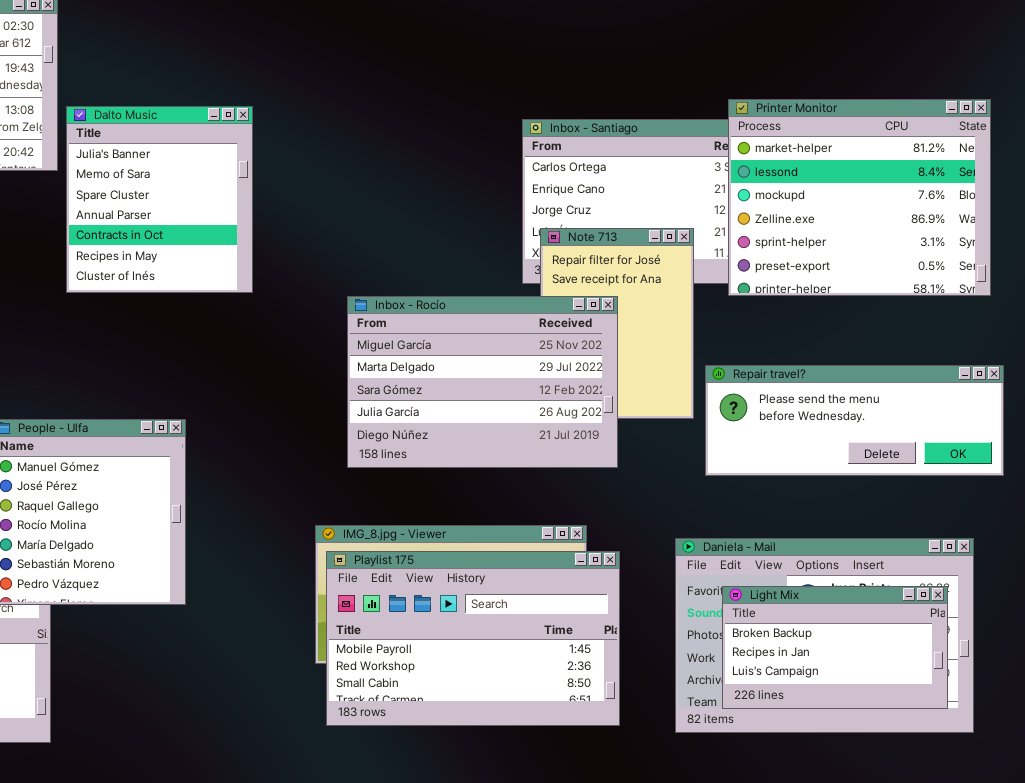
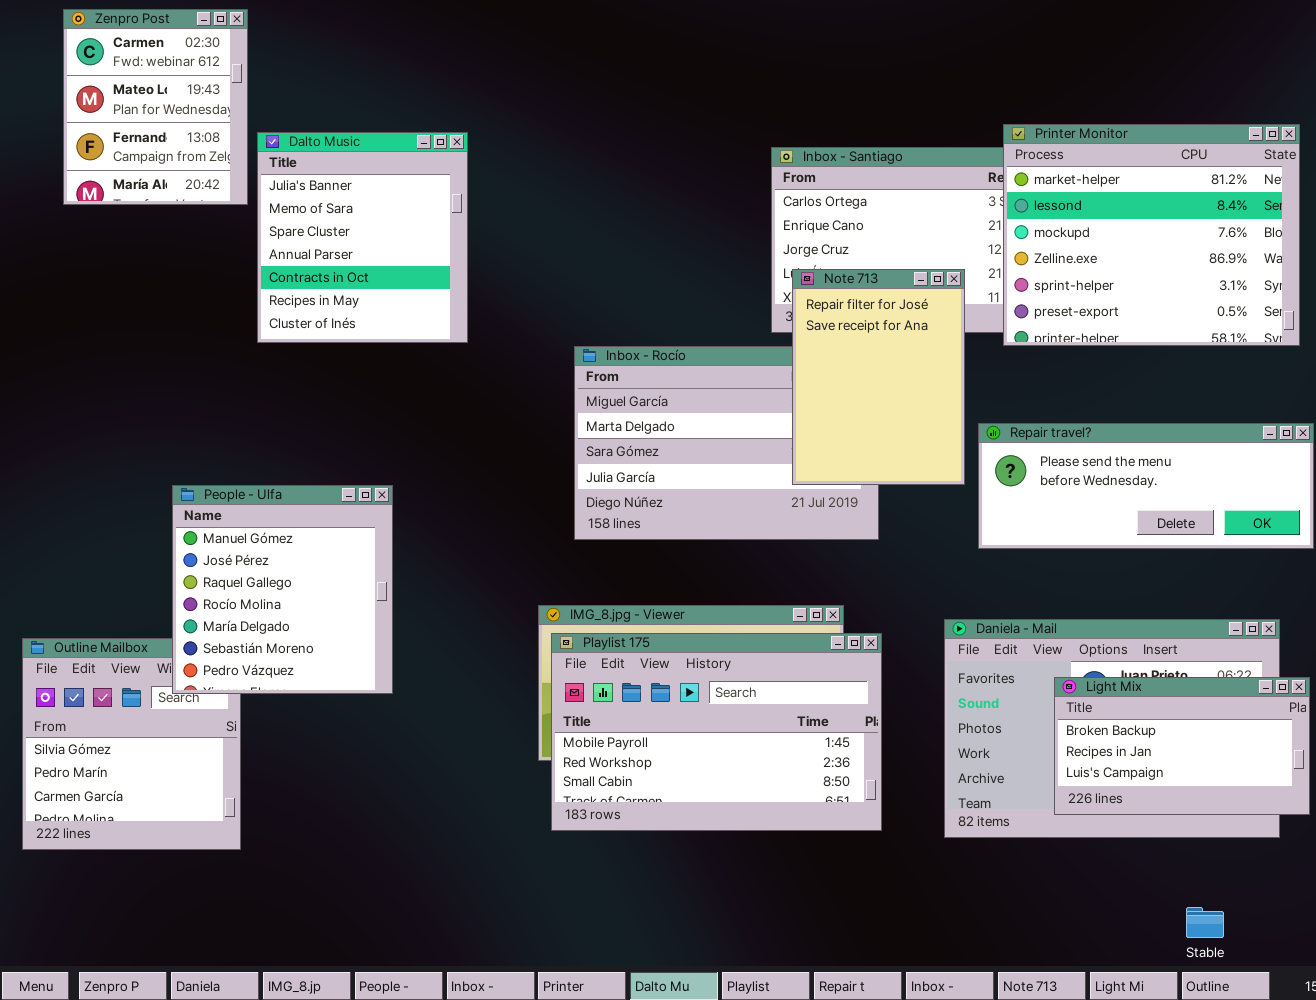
Note 713: [540,228,694,419] -> [792,269,965,485], raised
Light Mix: [722,586,948,709] -> [1054,677,1310,815], moved

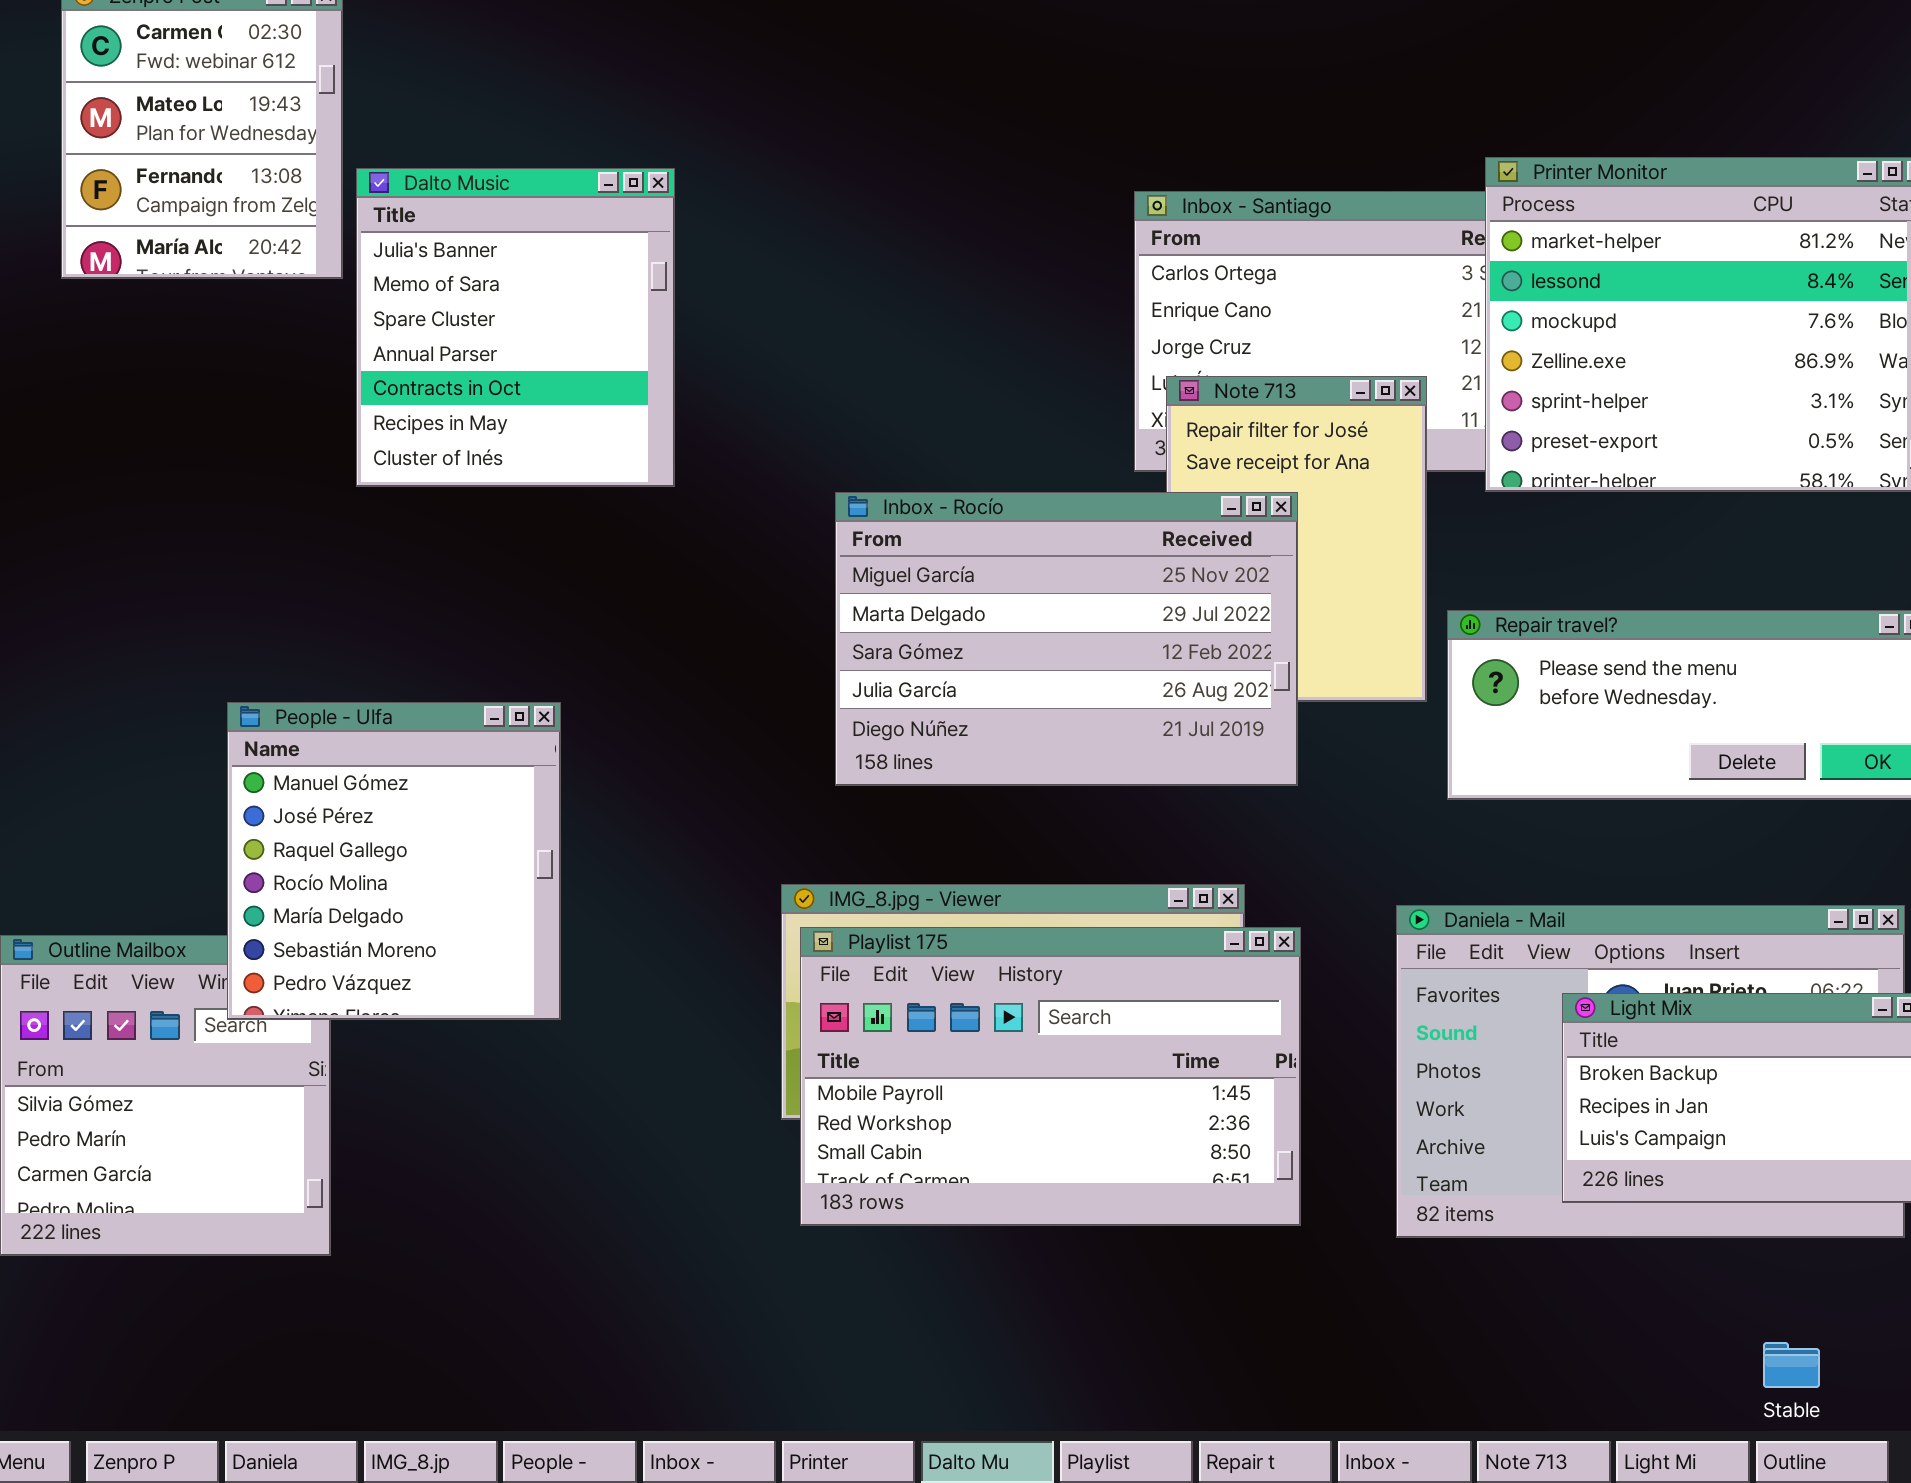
Inbox - Rocío: [574,346,879,540] -> [835,492,1298,786], raised

